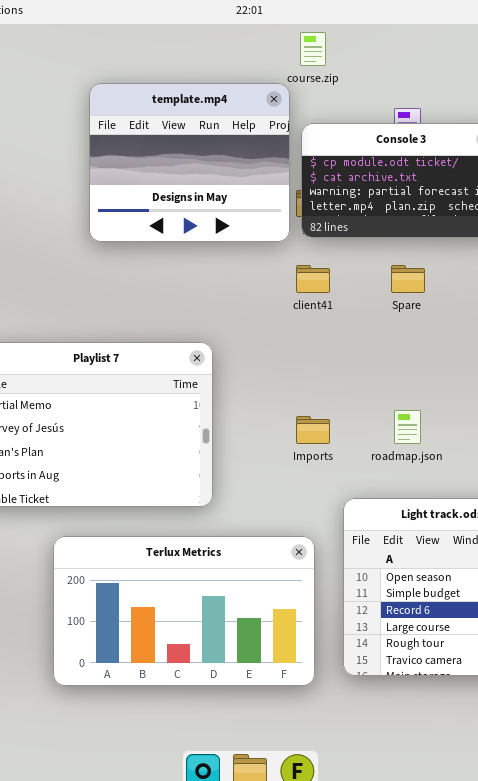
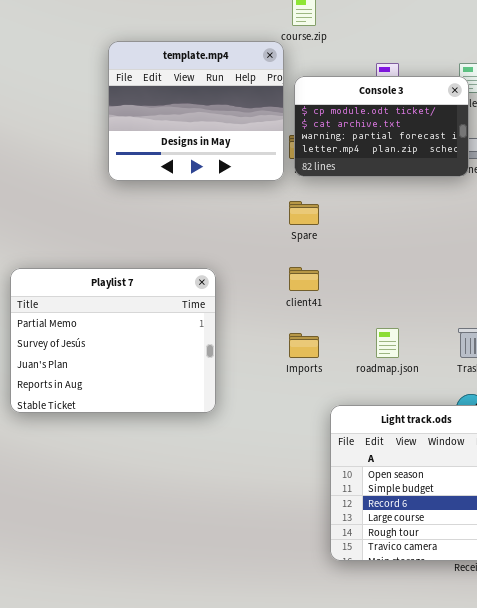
client41: [296,265,330,293] -> [289,267,319,291], moved
Spare: [391,265,425,293] -> [289,201,319,225], moved
Terlux Metrics: [53,536,315,686] -> none, closed

